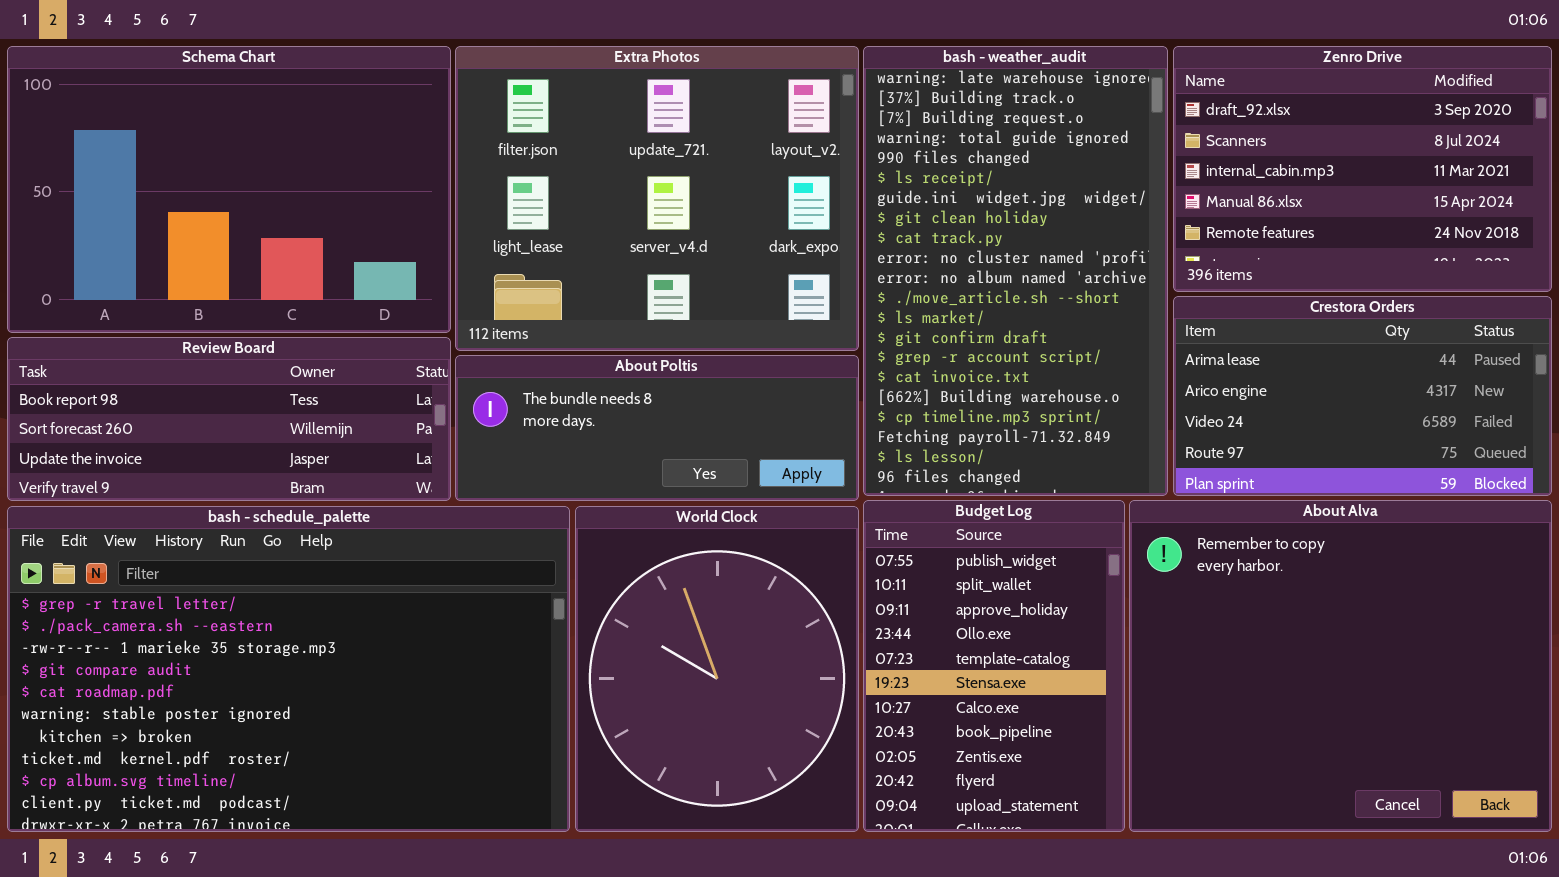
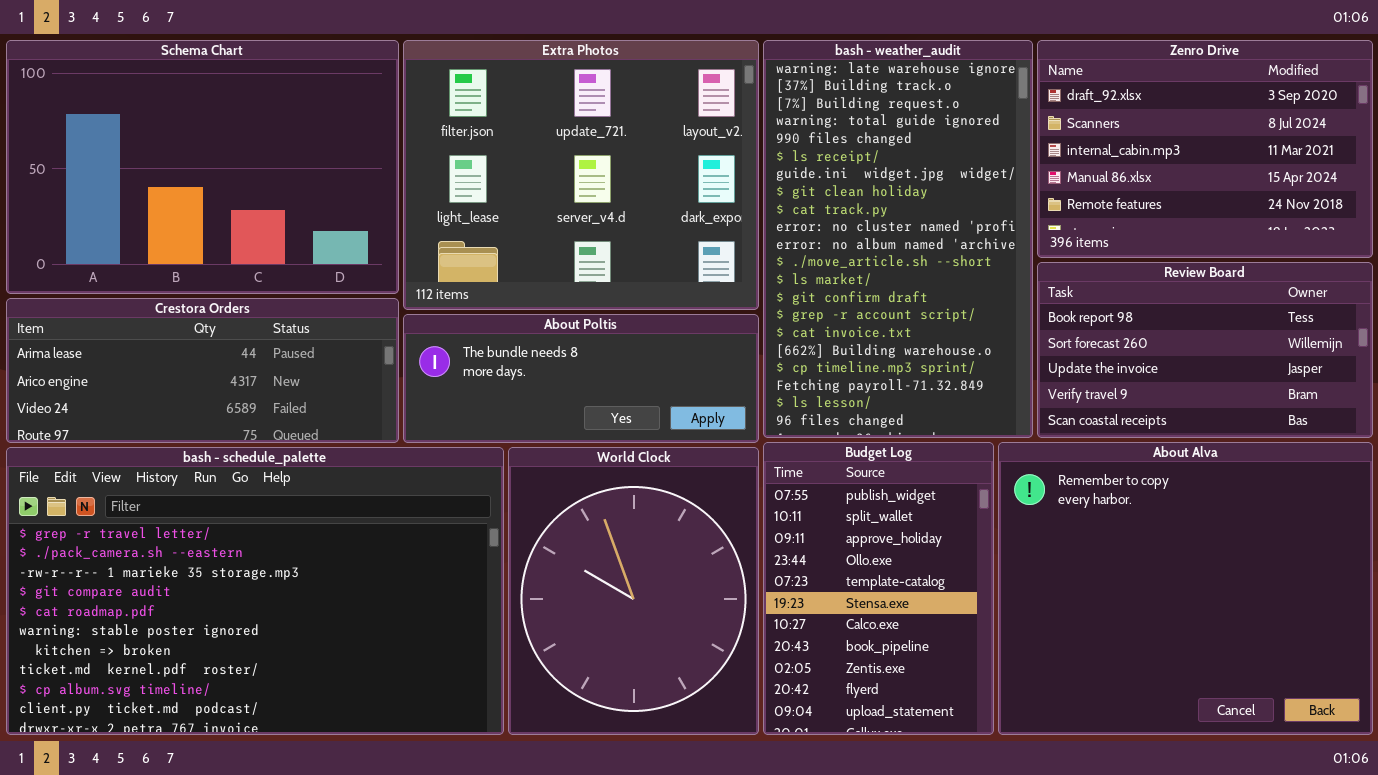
Crestora Orders: [1173,296,1552,496] -> [6,298,399,443], moved, resized
Review Board: [7,337,451,501] -> [1037,262,1373,438], moved, resized

